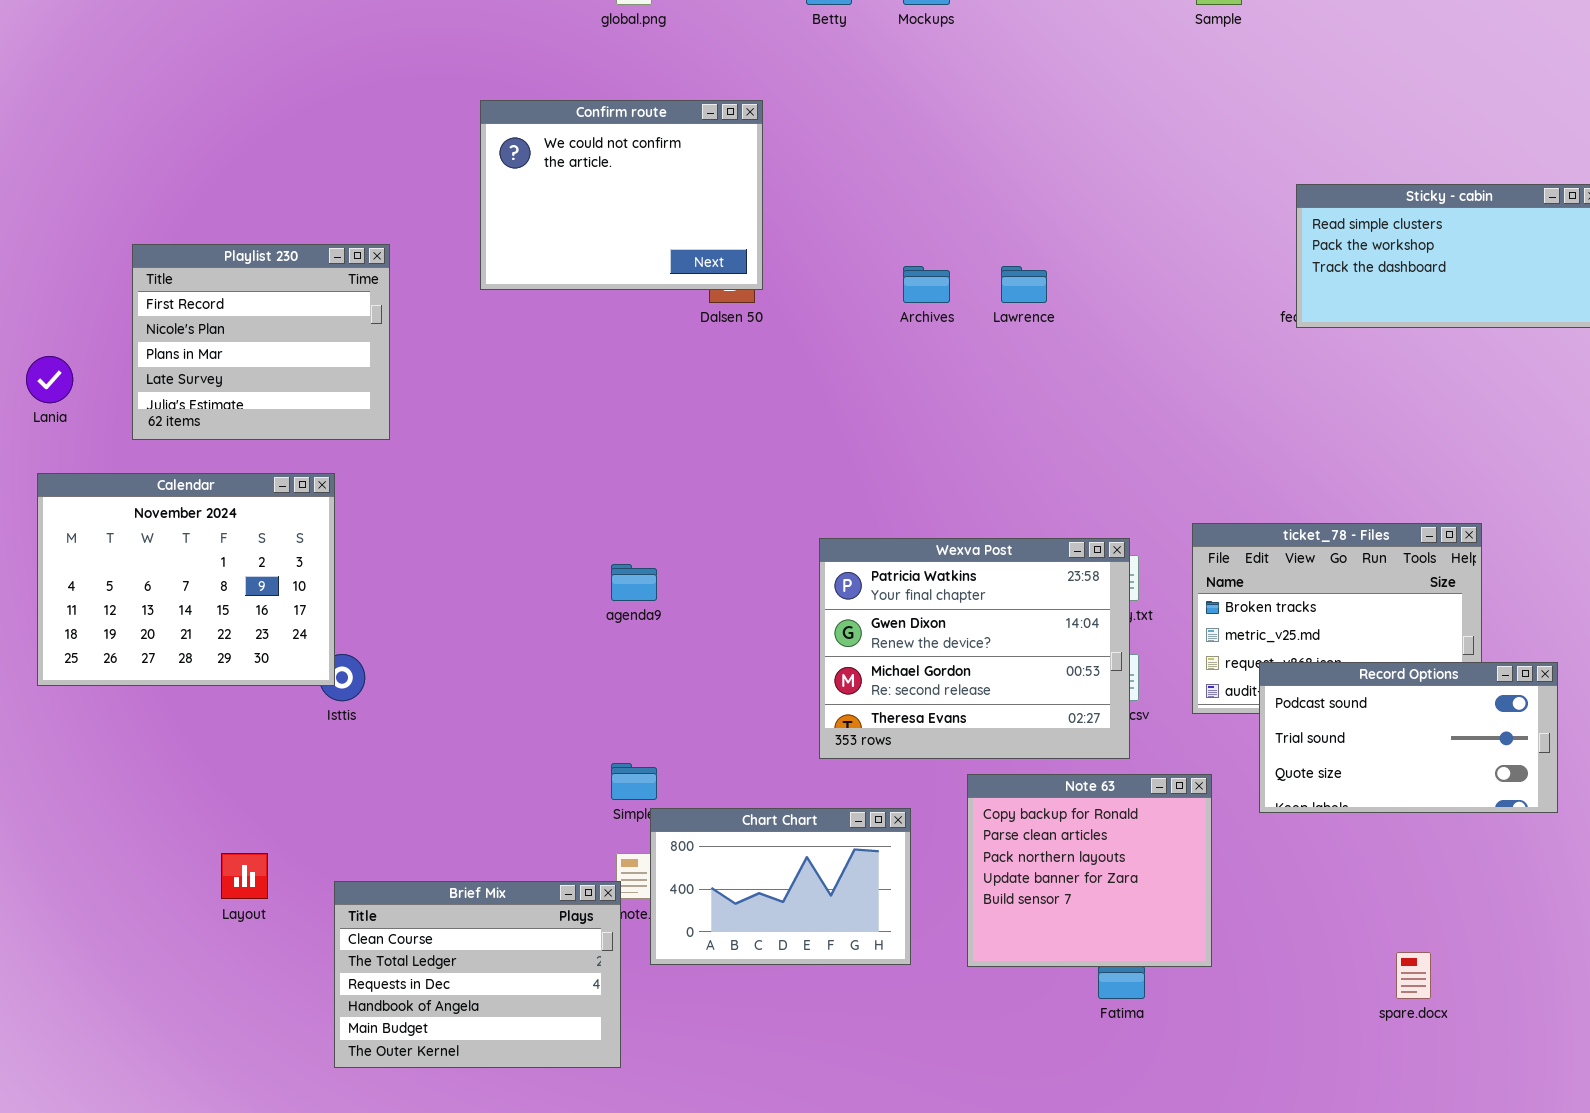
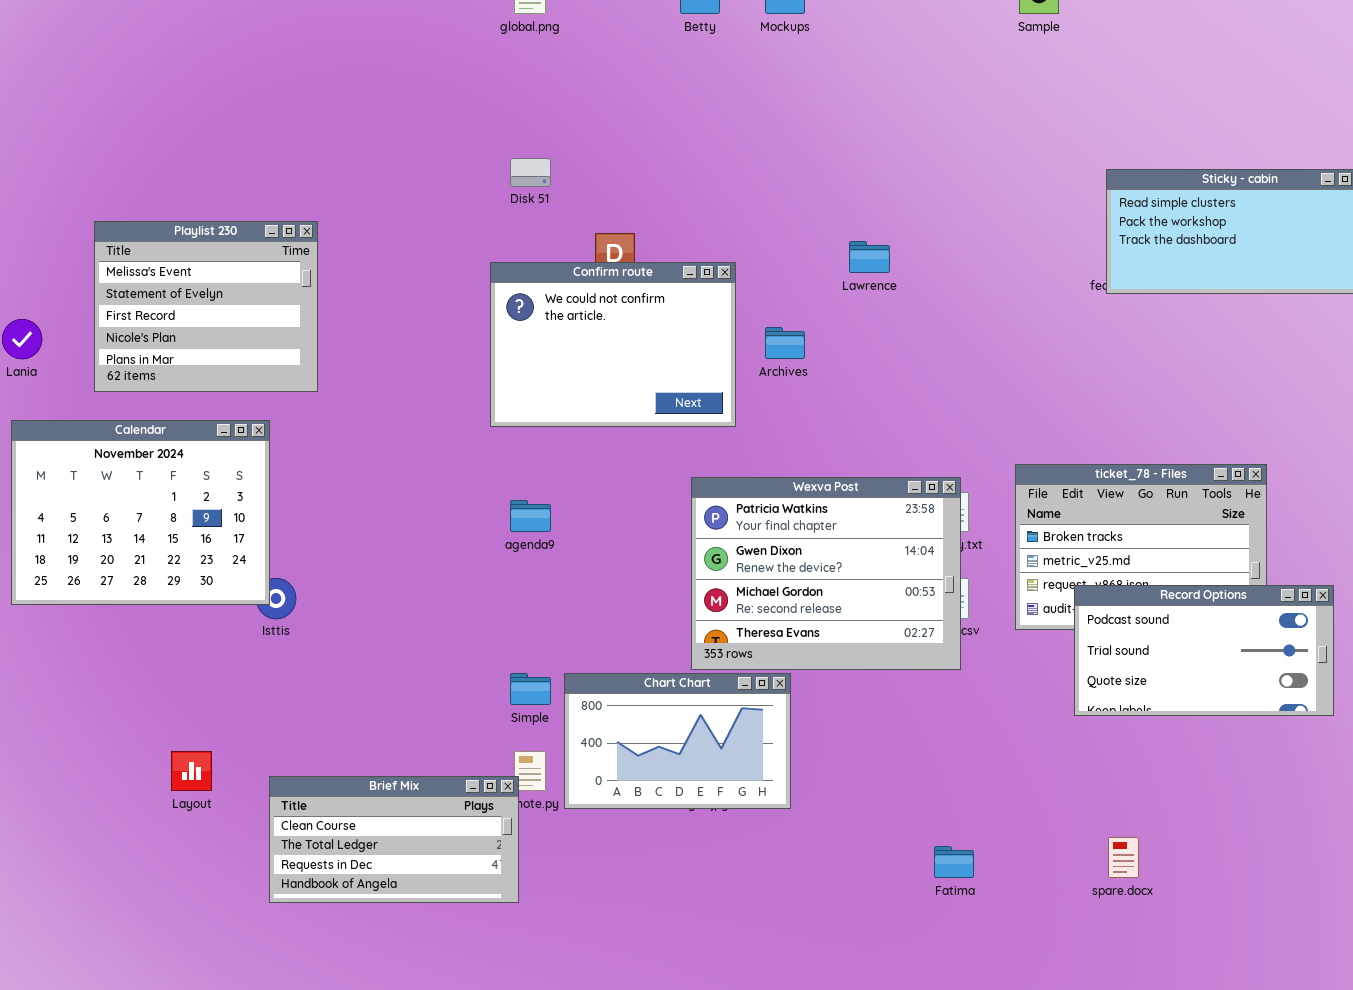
Confirm route: [480,100,763,290] -> [490,262,736,427], moved
Playlist 230: [132,244,390,440] -> [94,221,318,392], scrolled up 2 rows
Archives: [903,266,950,303] -> [765,327,805,359], moved
Note 63: [967,774,1212,967] -> none, closed
Chart Chart: [650,808,911,965] -> [564,673,791,809], moved
Brief Mix: [334,881,621,1068] -> [269,776,519,903], resized
spare.docx: [1396,952,1431,999] -> [1108,837,1139,878], moved

